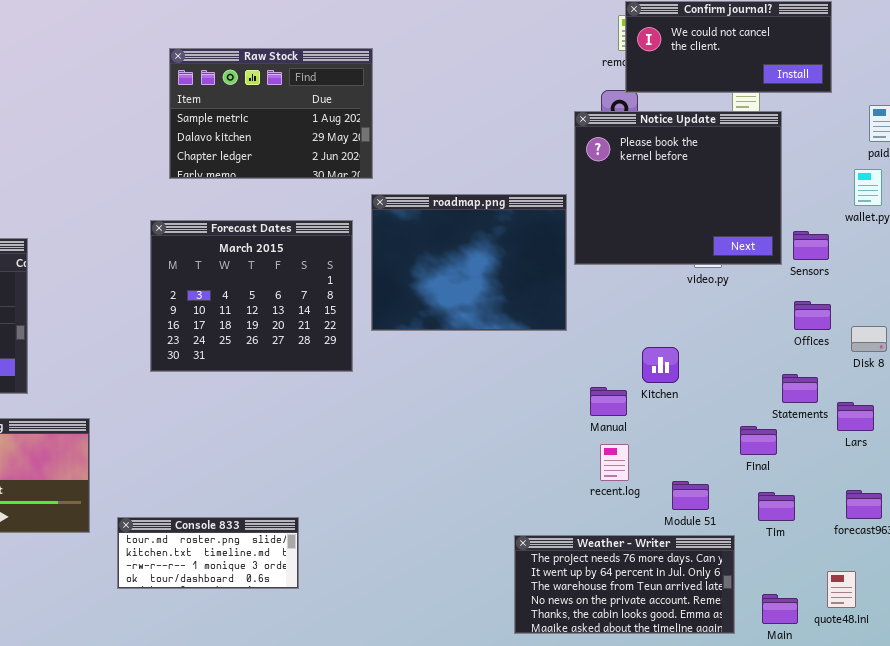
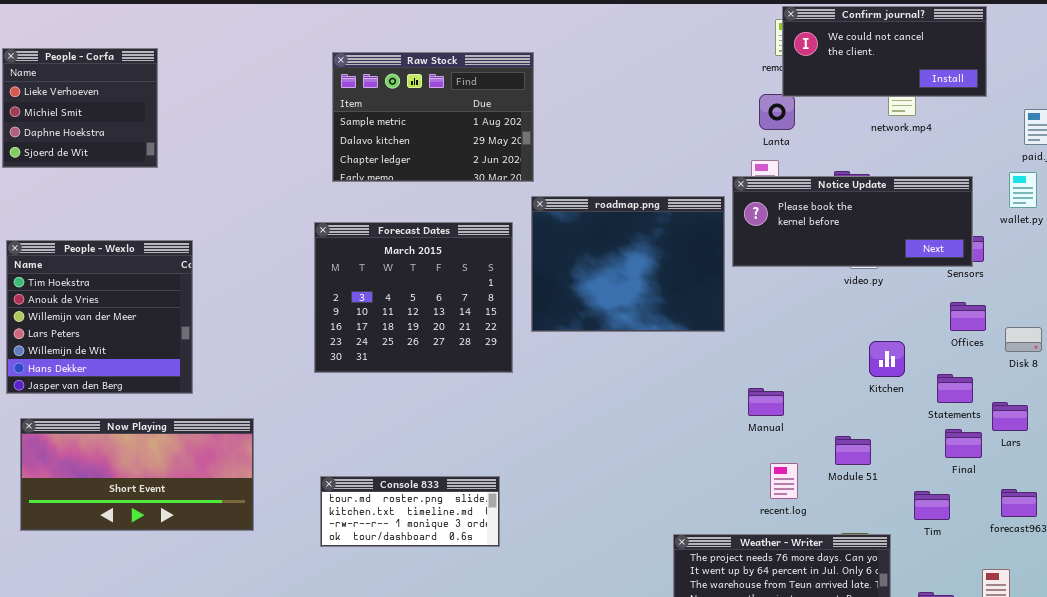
Notice Update: [574,111,782,265] -> [732,176,973,267], resized
Kitchen: [642,347,679,383] -> [869,341,905,377], moved
Final: [740,426,777,455] -> [945,429,982,458], moved
recent.log: [600,444,629,481] -> [770,463,798,499], moved
Module 51: [672,481,709,510] -> [835,436,871,465], moved
Console 833: [117,517,299,589] -> [320,476,500,547], moved

